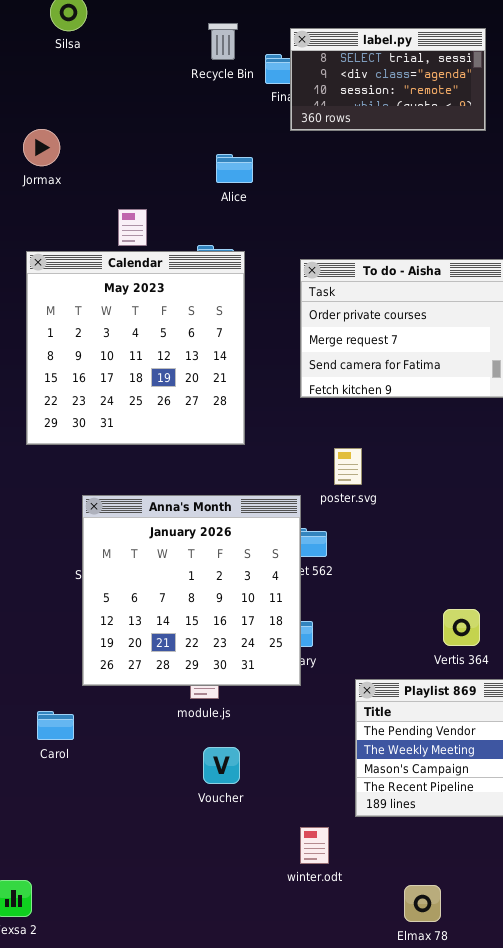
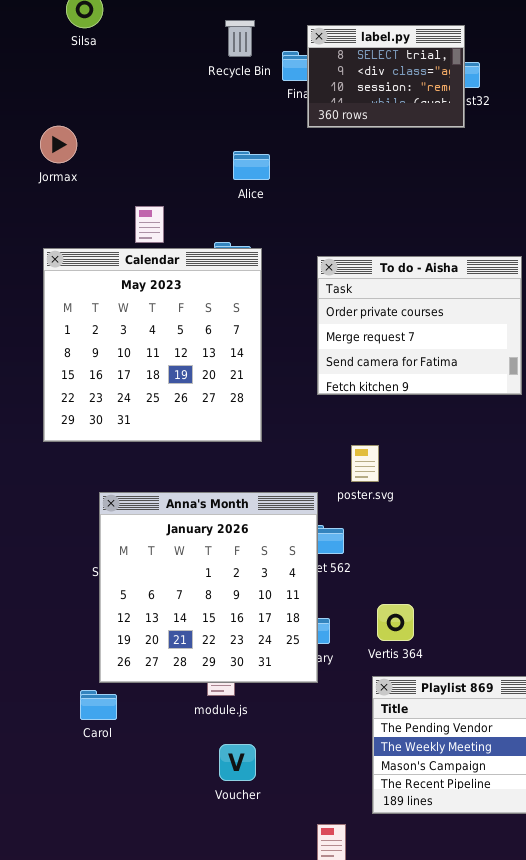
label.py: [290,28,486,131] -> [307,25,465,128], resized
Vertis 364: [443,609,480,646] -> [377,604,414,641], moved
Carol: [37,711,74,740] -> [80,690,117,720], moved

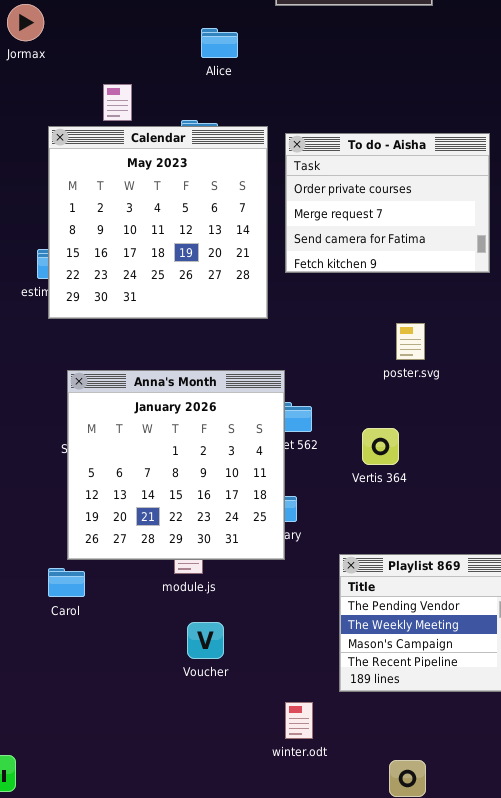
Calendar: [43,248,262,442] -> [48,126,268,319], moved
poster.svg: [351,445,379,482] -> [396,323,425,360], moved
Vertis 364: [377,604,414,641] -> [362,428,399,465], moved

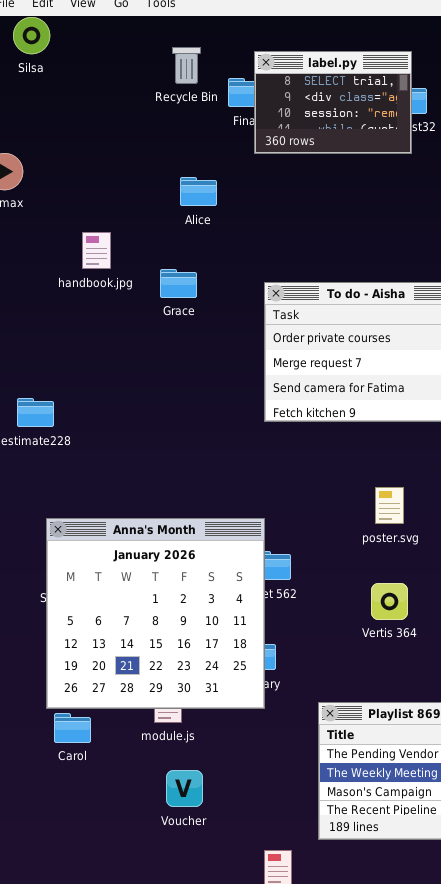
Calendar: [48,126,268,319] -> none, closed
poster.svg: [396,323,425,360] -> [375,487,404,524], moved
Vertis 364: [362,428,399,465] -> [371,583,408,620], moved
Carol: [48,568,85,597] -> [54,713,91,743], moved

